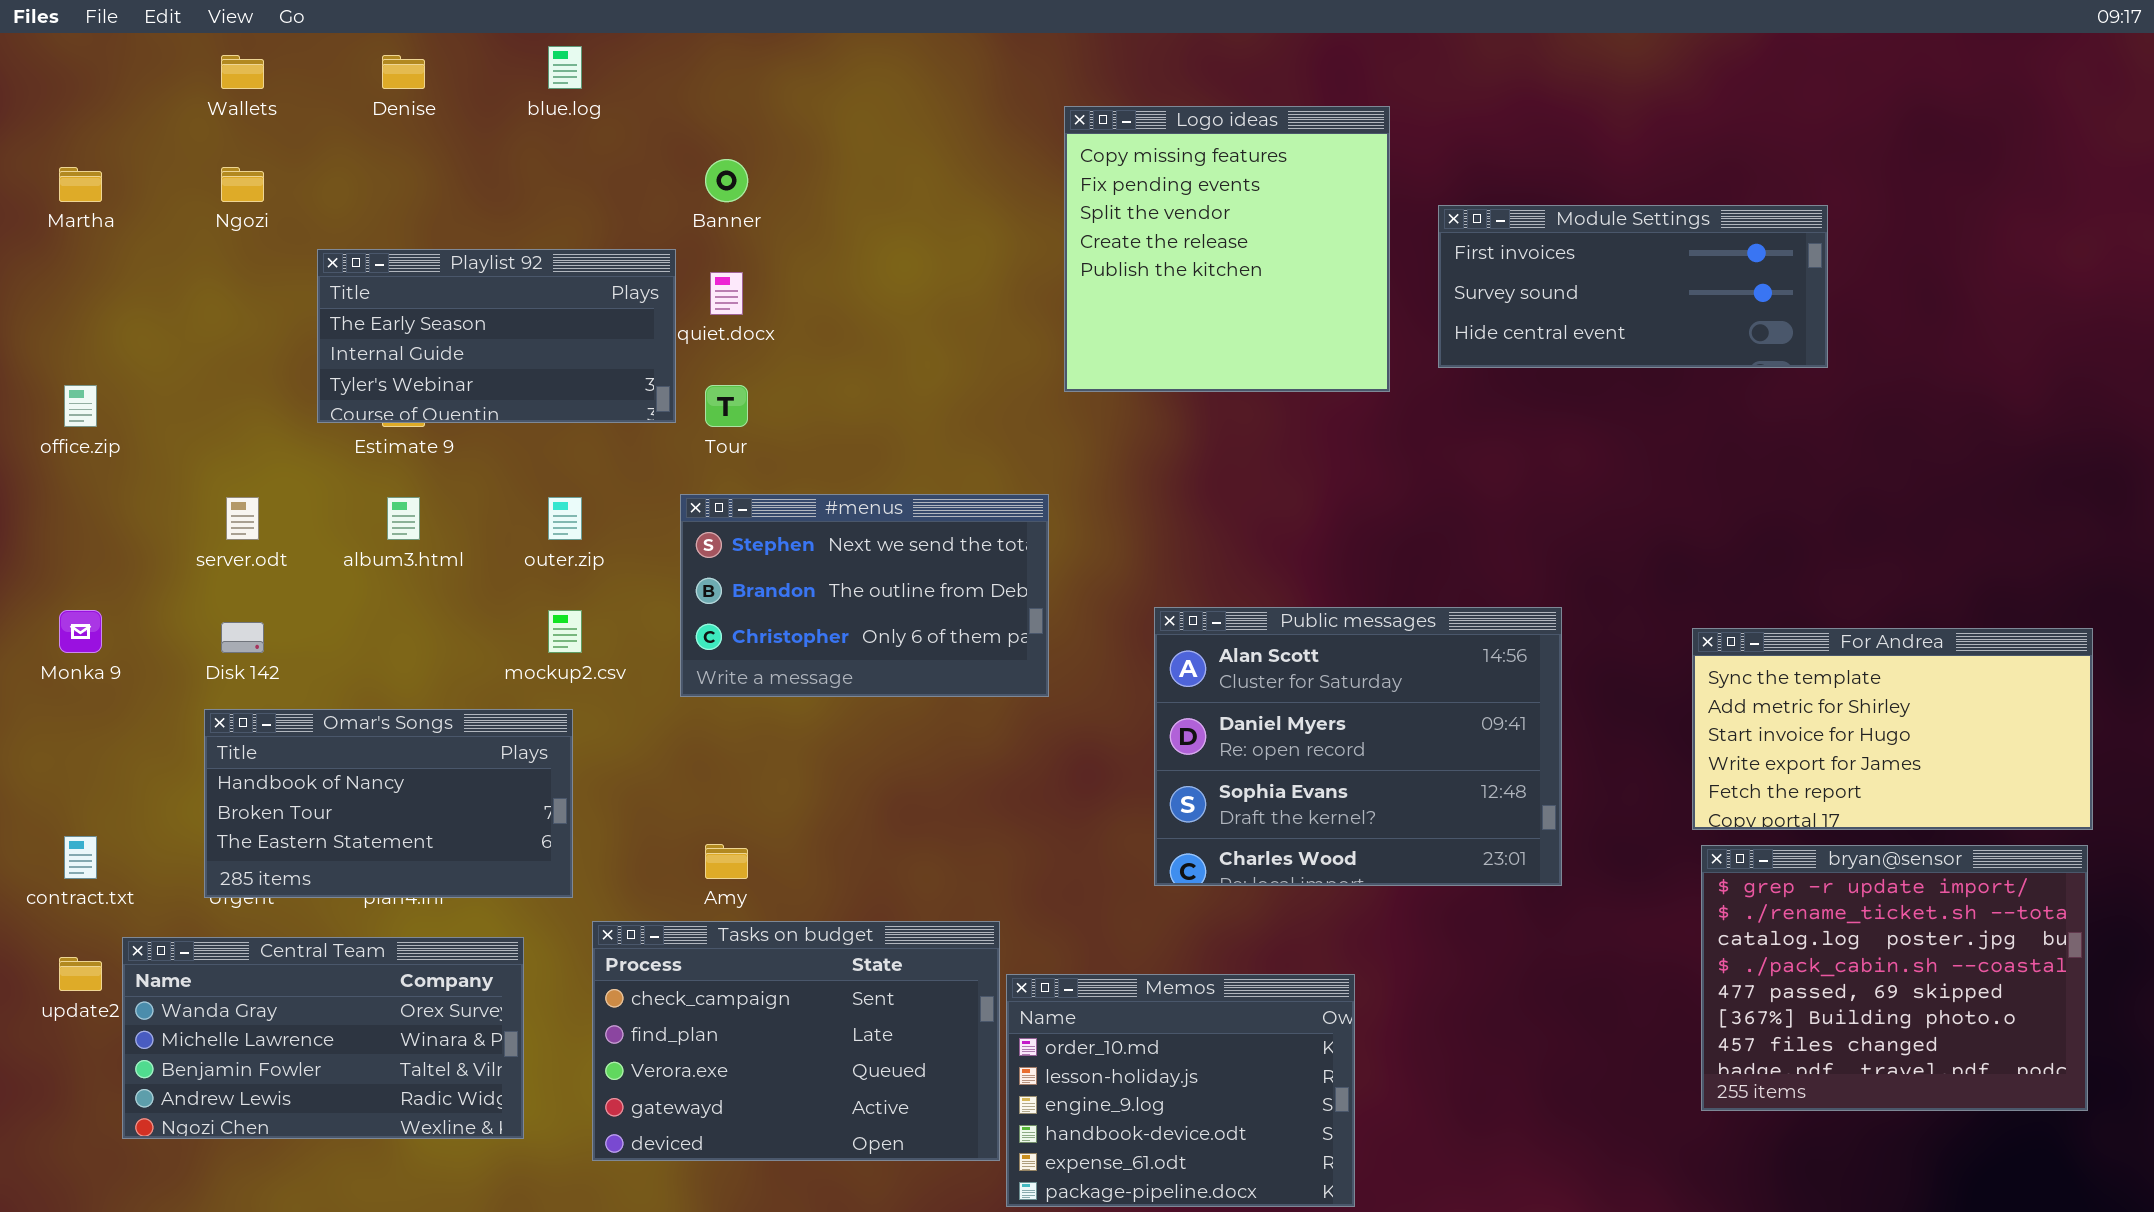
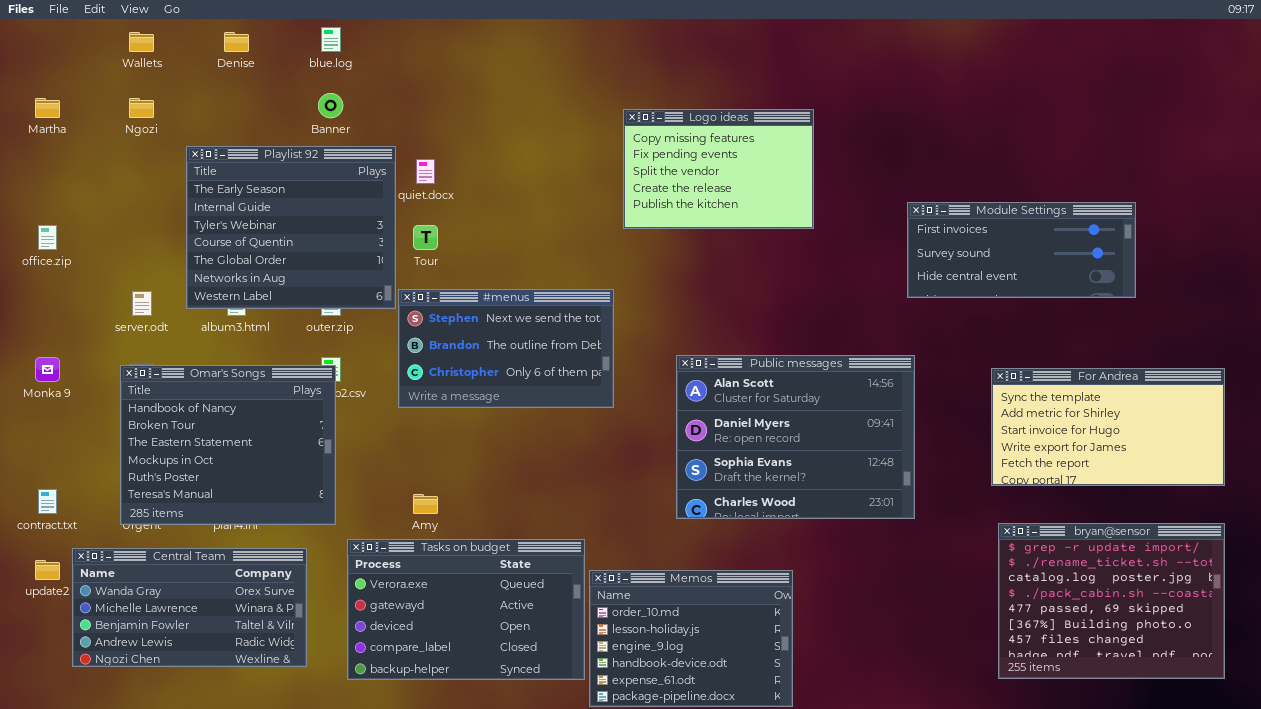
Logo ideas: [1064,106,1390,392] -> [623,109,814,229], resized
Banner: [705,159,748,202] -> [318,93,343,118], moved
Module Settings: [1438,205,1828,368] -> [907,202,1136,298], moved
Playlist 92: [317,249,676,423] -> [186,146,396,309], resized
Omar's Songs: [204,709,573,898] -> [120,365,336,525], resized
bryan@sensor: [1701,845,2088,1111] -> [998,523,1225,679], moved
Tasks on budget: [592,921,1000,1161] -> [347,539,585,680], scrolled down 2 rows

